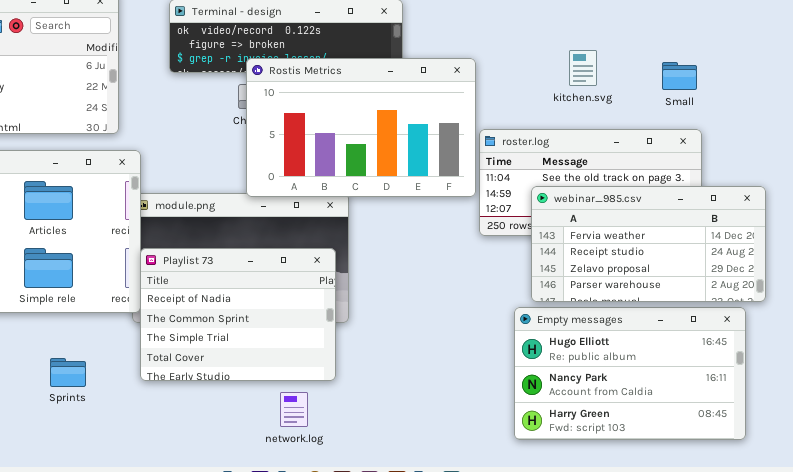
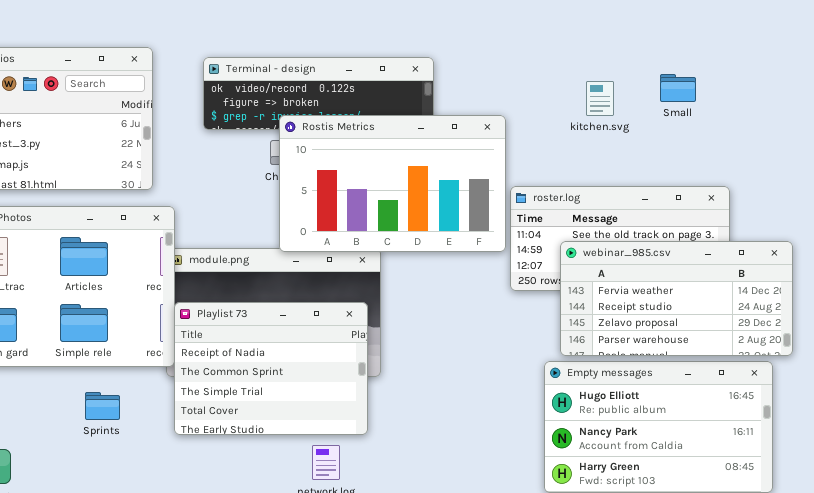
kitchen.svg: [569,50,597,86] -> [586,81,614,116], moved
Small: [662,62,697,90] -> [660,74,696,102], moved
Sprints: [50,358,86,387] -> [85,392,120,420], moved

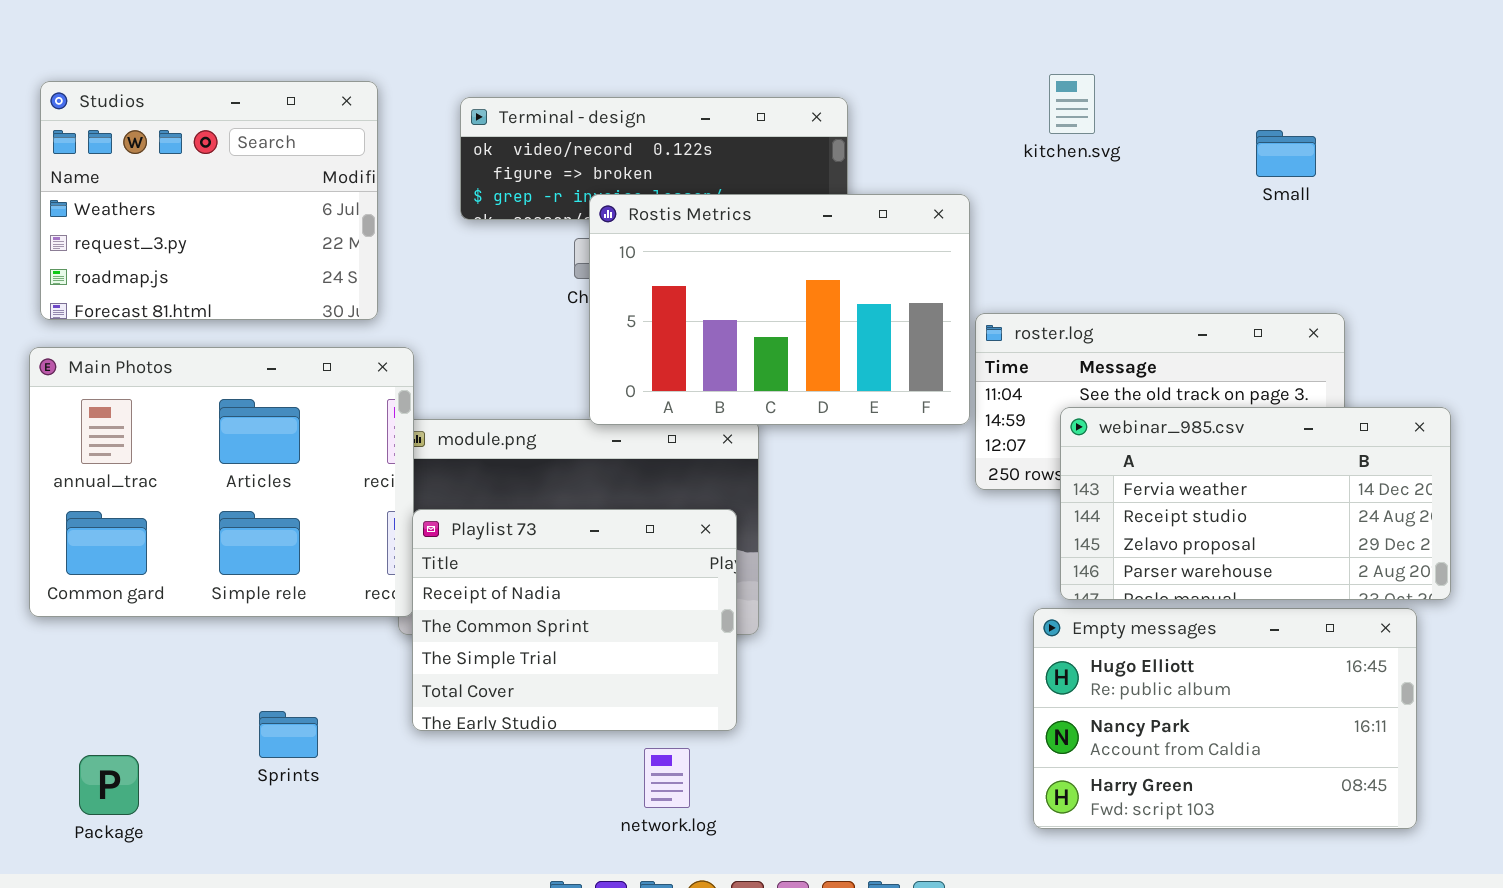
Small: [660,74,696,102] -> [1256,130,1316,177], moved
kitchen.svg: [586,81,614,116] -> [1049,74,1095,134], moved
Sprints: [85,392,120,420] -> [259,711,318,758], moved

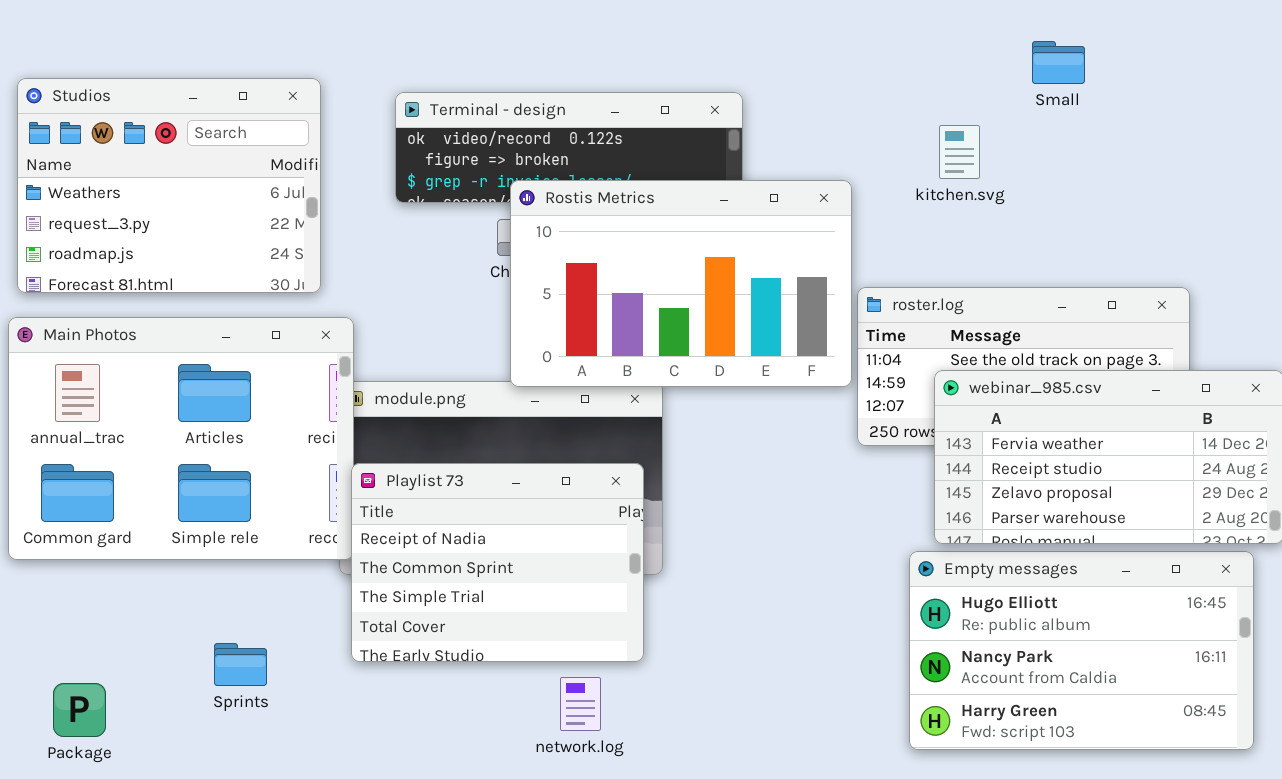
kitchen.svg: [1049,74,1095,134] -> [939,125,980,179], moved
Small: [1256,130,1316,177] -> [1032,41,1085,84], moved

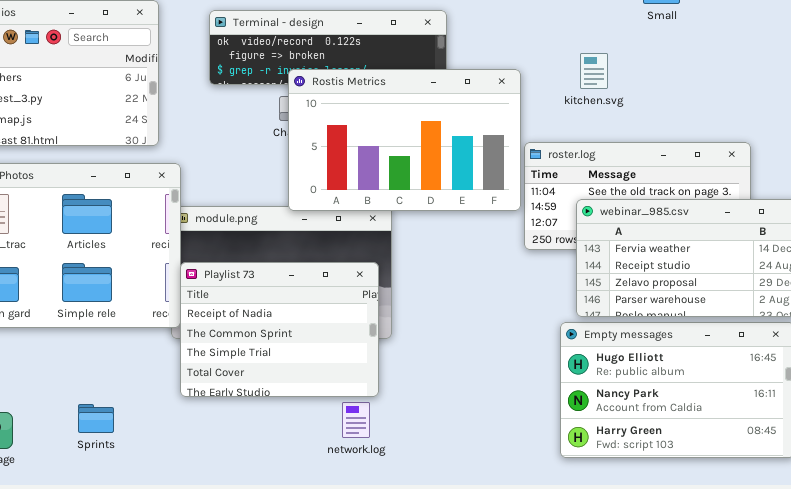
kitchen.svg: [939,125,980,179] -> [580,53,608,89], moved
Sprints: [214,643,267,686] -> [78,404,114,433], moved
network.log: [560,677,601,731] -> [342,402,370,438], moved

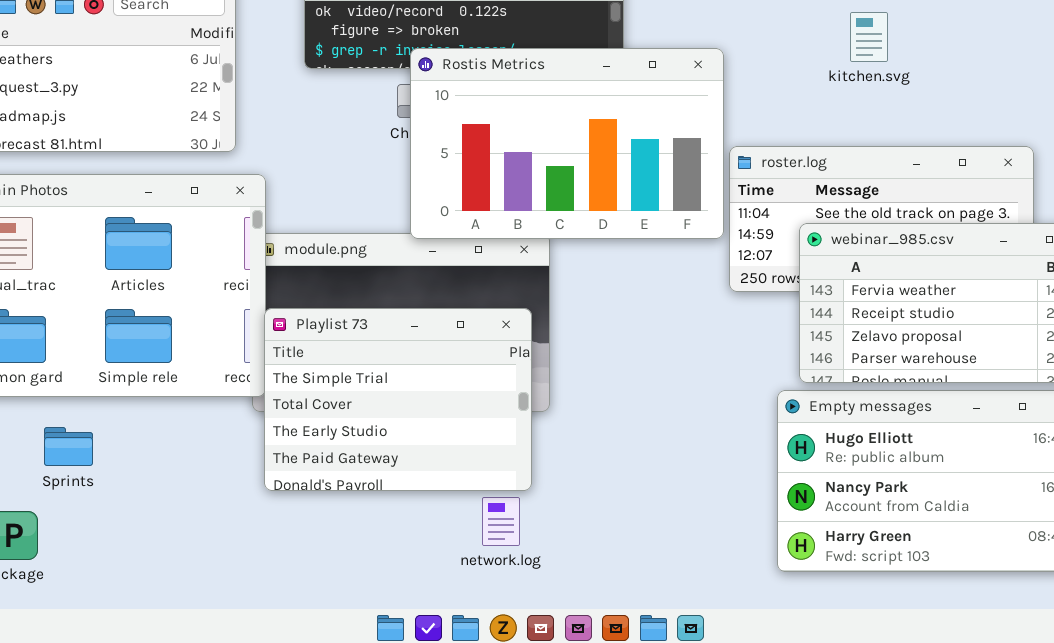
kitchen.svg: [580,53,608,89] -> [850,12,888,62], moved
Playlist 73: [180,262,379,397] -> [264,308,532,491], scrolled down 2 rows
Sprints: [78,404,114,433] -> [44,427,93,466], moved

